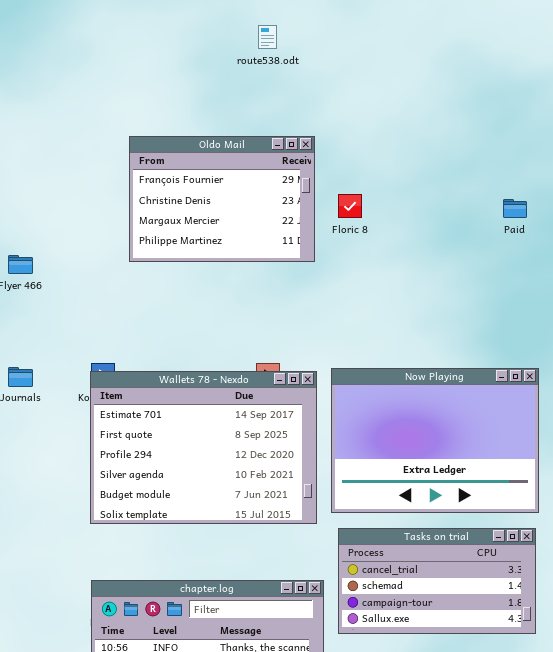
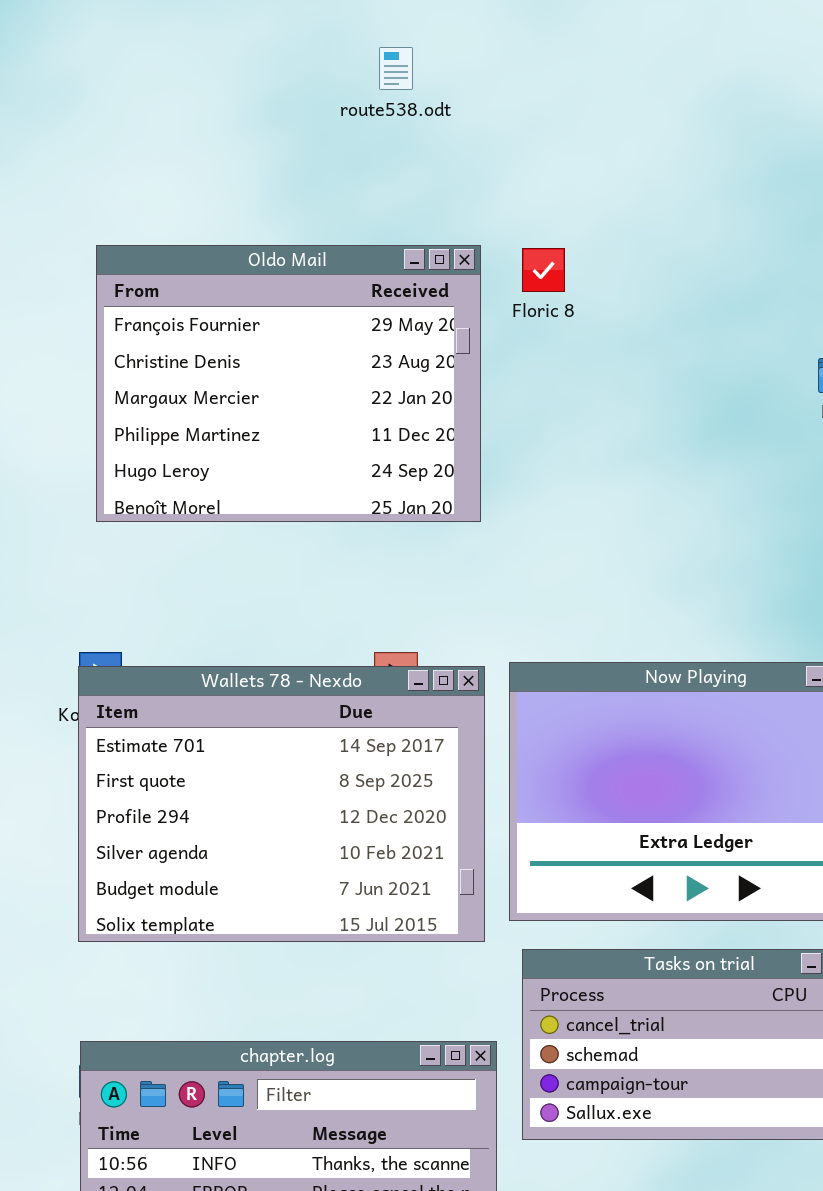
Oldo Mail: [129,136,315,262] -> [96,245,481,522], resized
Floric 8: [338,194,362,218] -> [522,248,565,292], moved

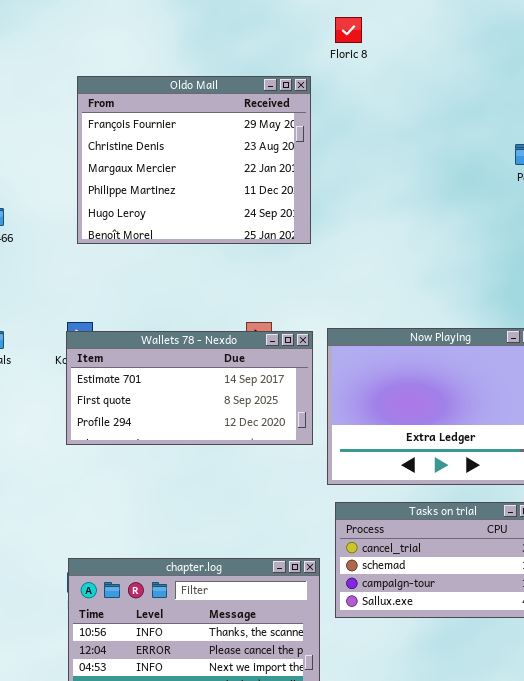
Floric 8: [522,248,565,292] -> [335,17,362,43], moved
Wallets 78 - Nexdo: [78,666,485,942] -> [66,331,313,445], resized

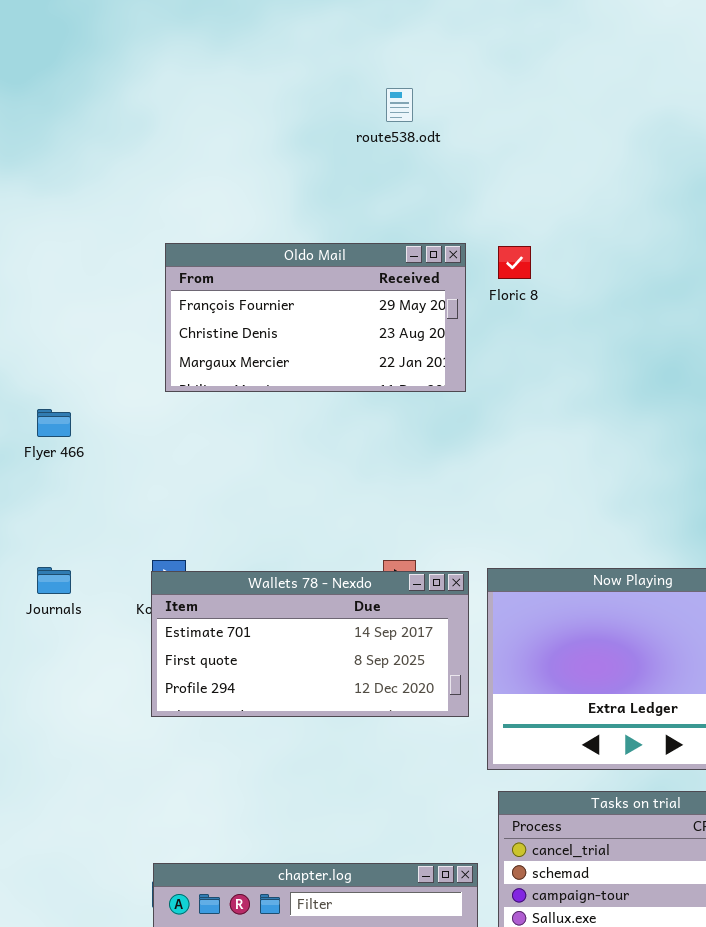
Floric 8: [335,17,362,43] -> [498,246,531,279], moved
Oldo Mail: [77,76,311,244] -> [165,243,466,392], resized

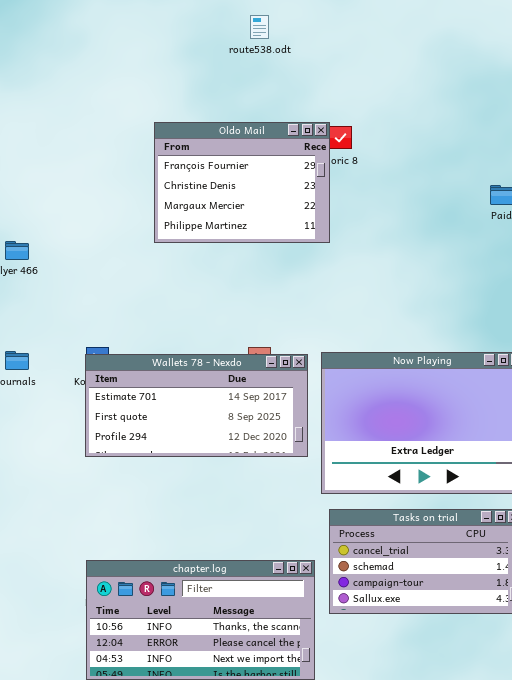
Oldo Mail: [165,243,466,392] -> [154,122,330,243], moved, resized

